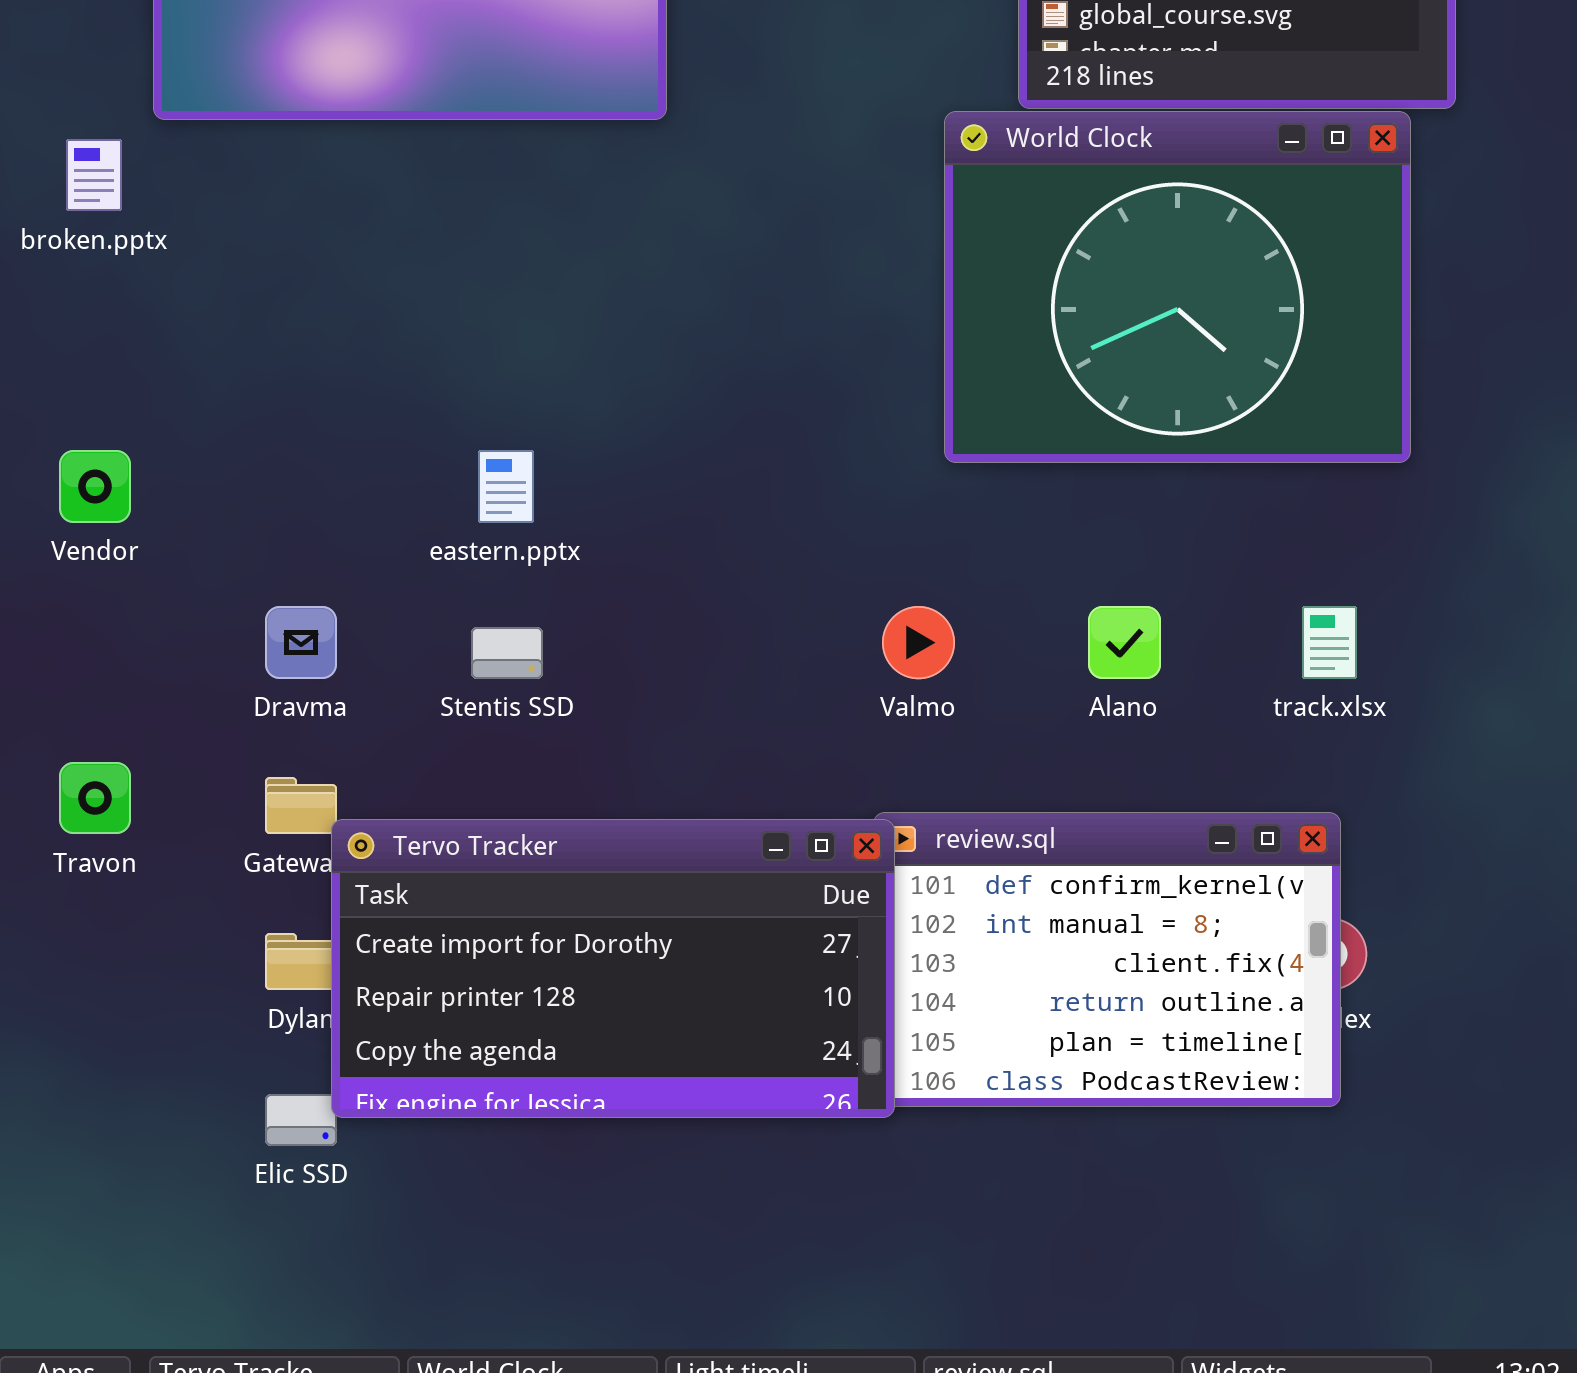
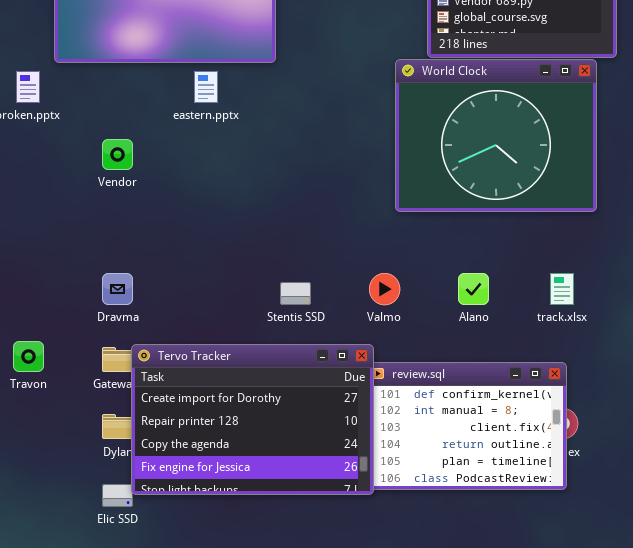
Vendor: [59,450,131,523] -> [102,139,133,170], moved
eastern.pptx: [478,450,534,523] -> [194,71,218,103], moved
Stentis SSD: [471,627,543,679] -> [280,282,311,305], moved
Tervo Tracker: [331,819,895,1118] -> [131,344,374,495], resized

